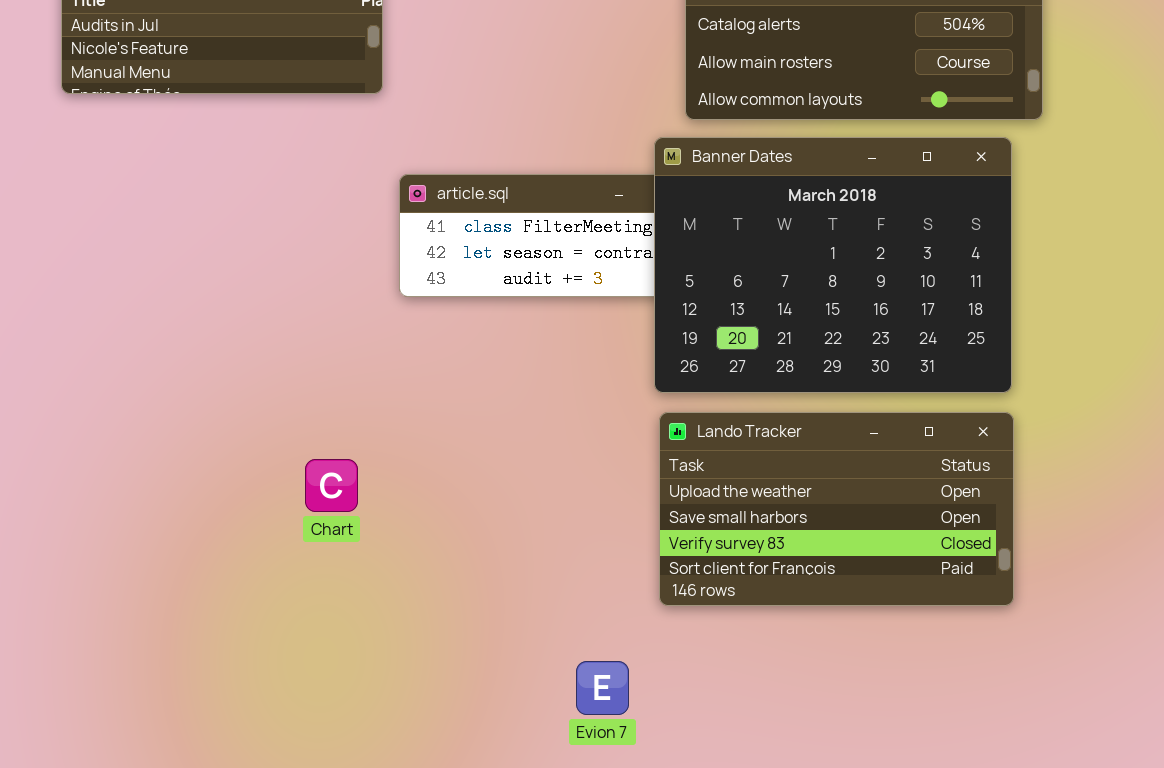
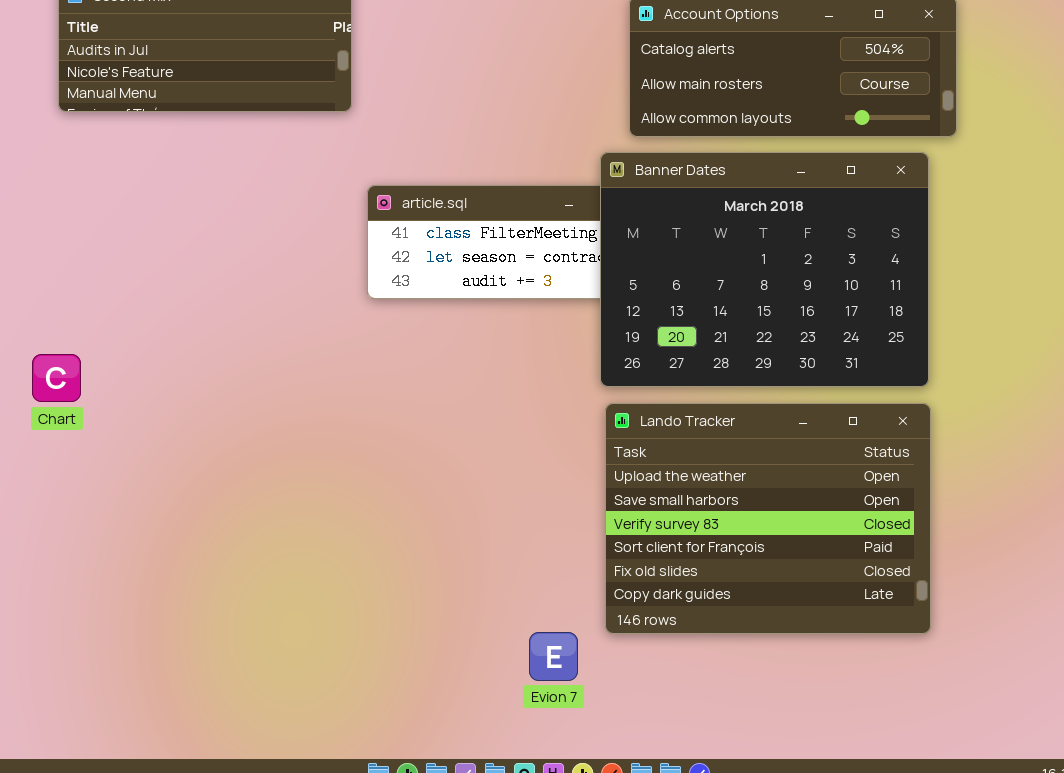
Lando Tracker: [659,412,1014,606] -> [605,403,931,634], resized
Chart: [305,459,358,512] -> [32,354,81,402], moved

